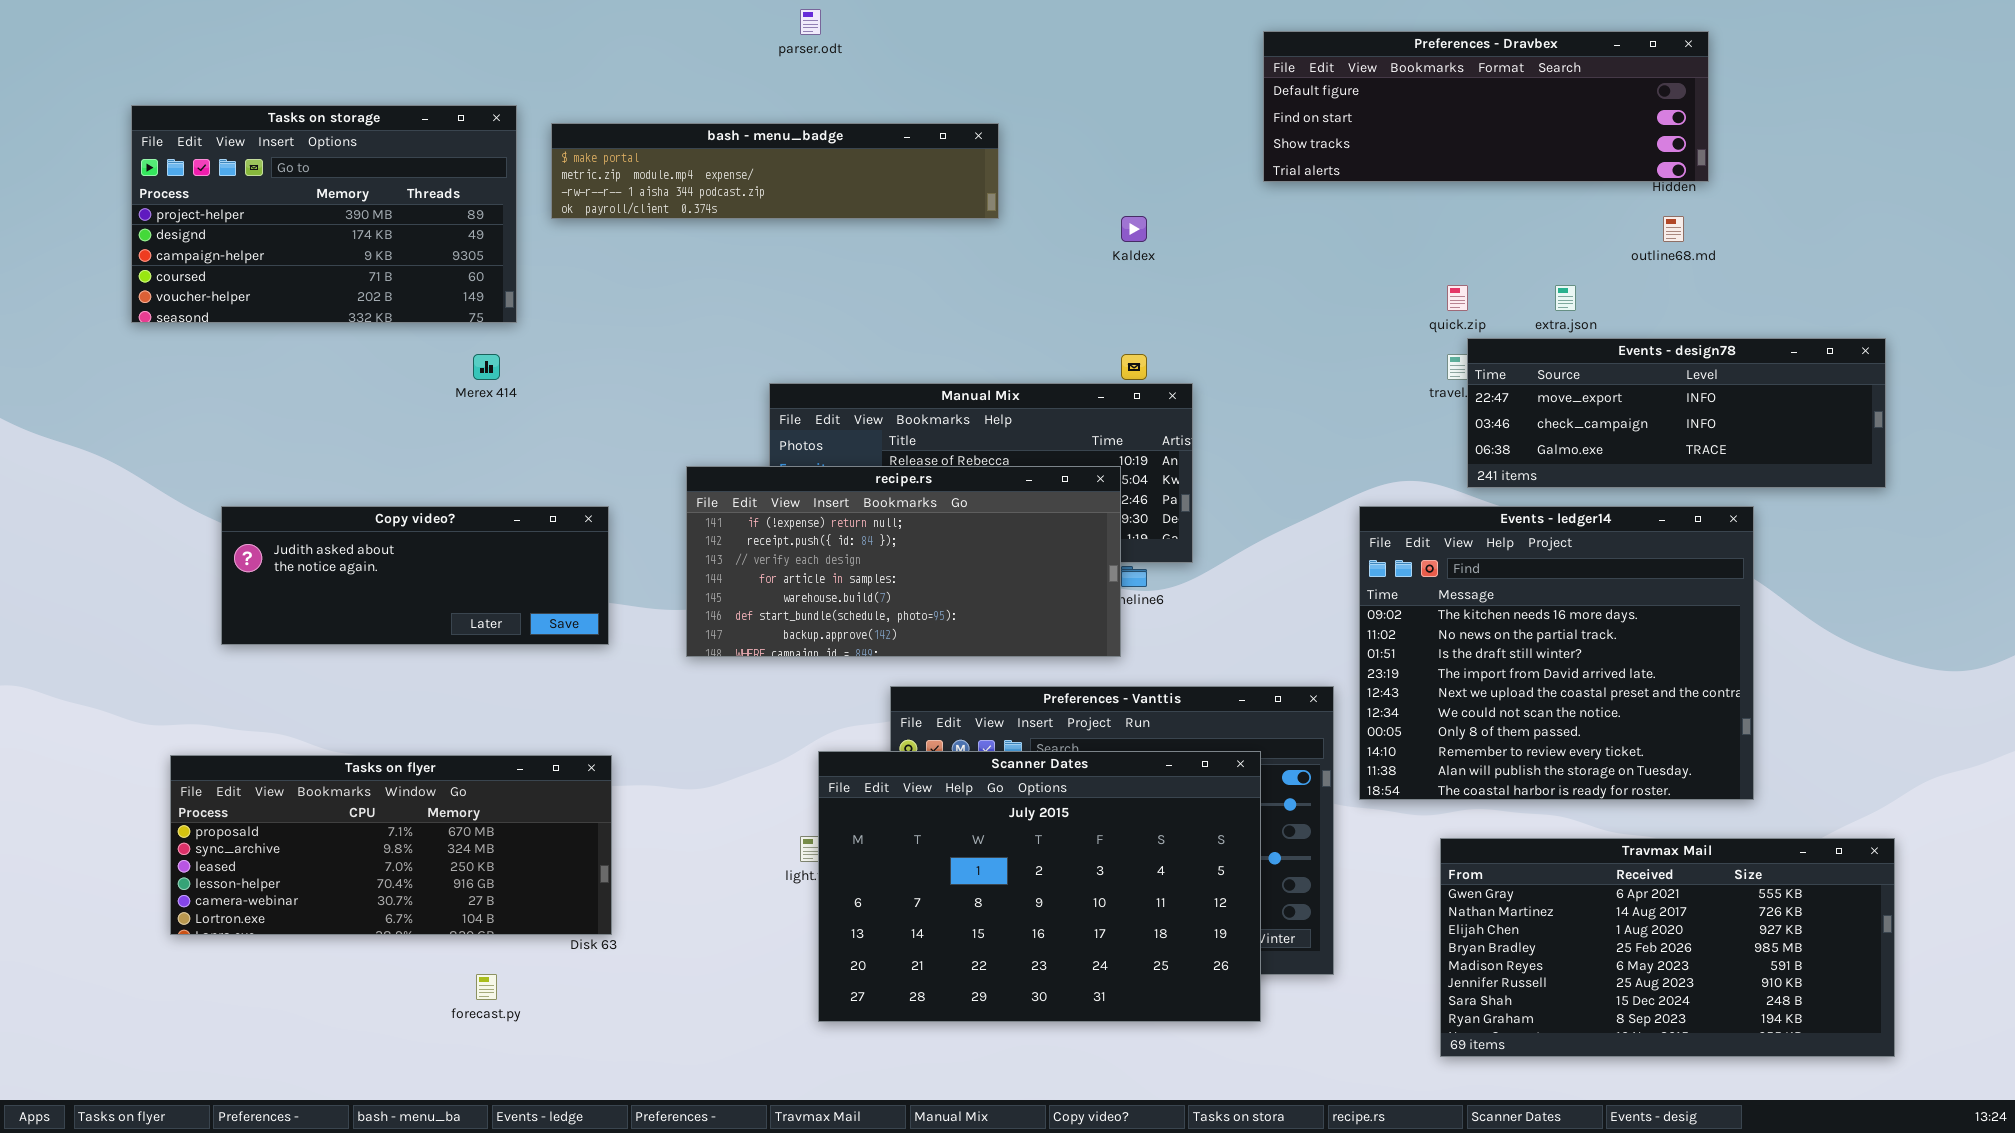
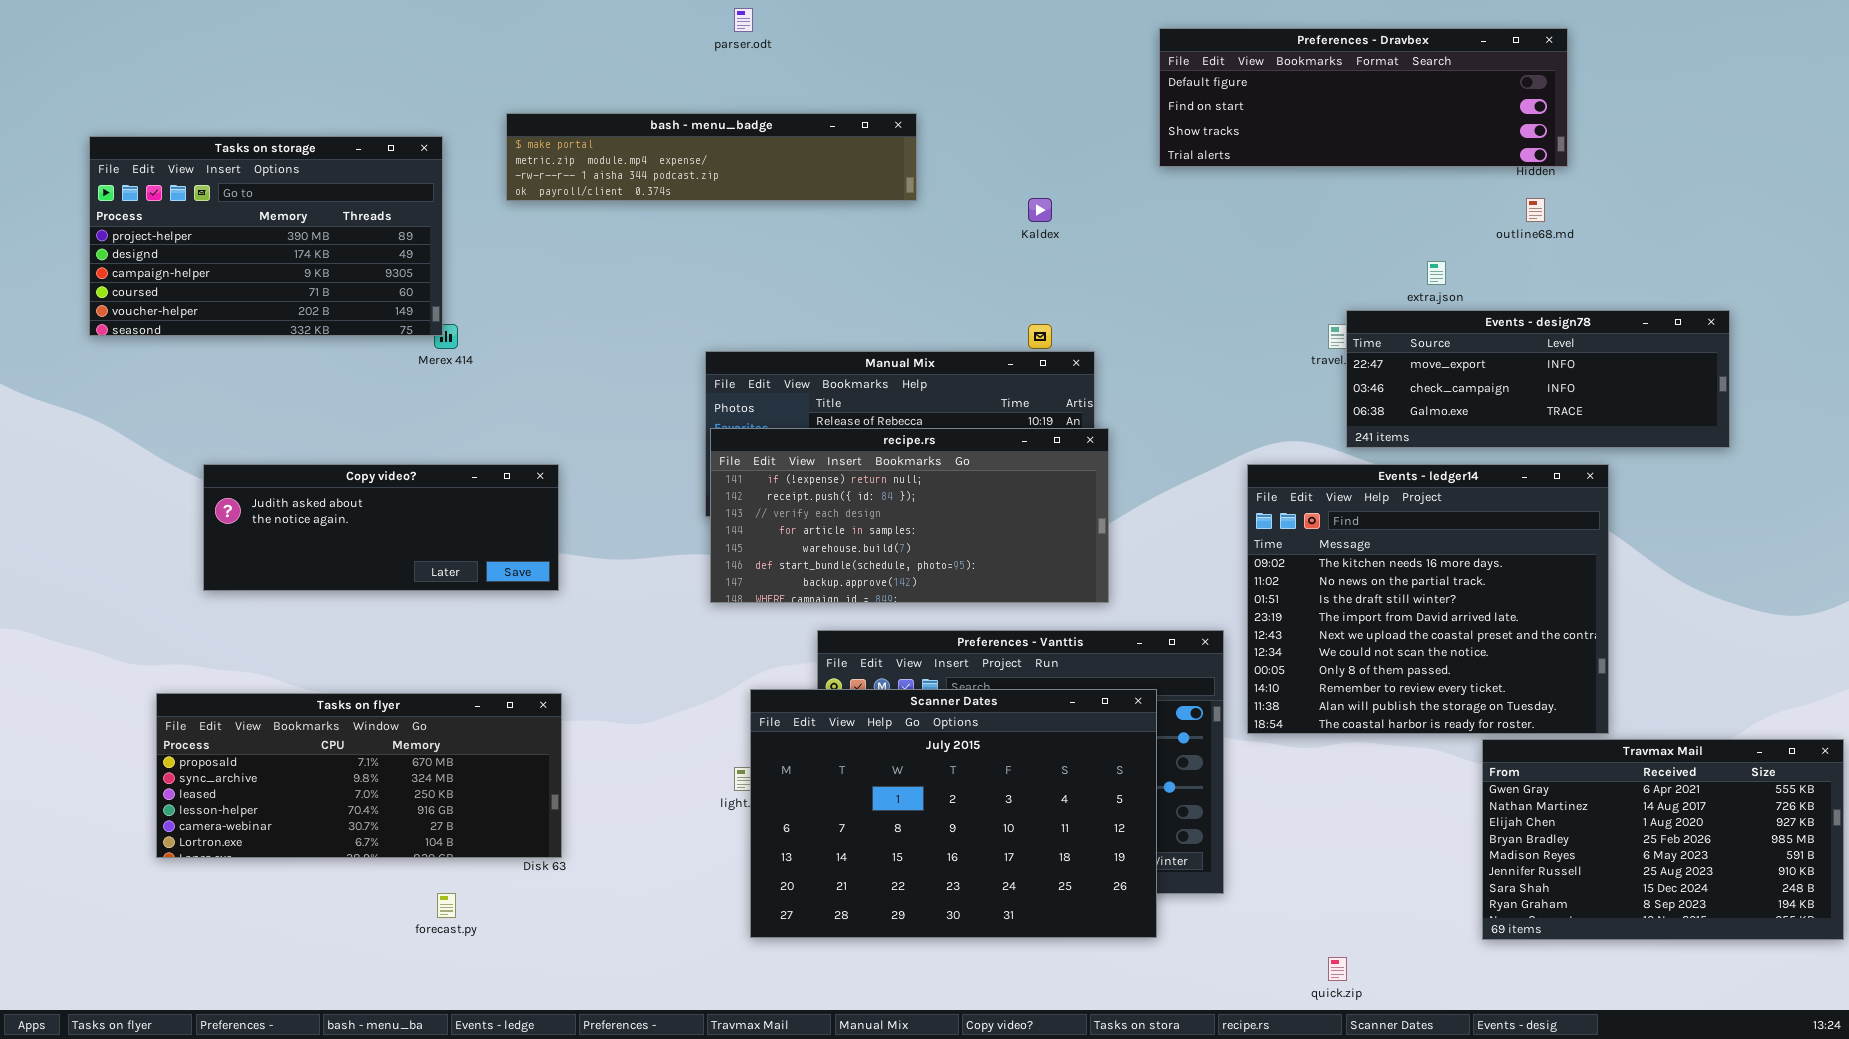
Tasks on storage: [131,105,517,323] -> [89,136,443,336], moved
quick.zip: [1447,285,1468,311] -> [1328,957,1347,981], moved
recipe.rs: [686,466,1121,657] -> [710,428,1109,603], moved
Travmax Mail: [1440,838,1895,1057] -> [1482,739,1844,940], moved, resized

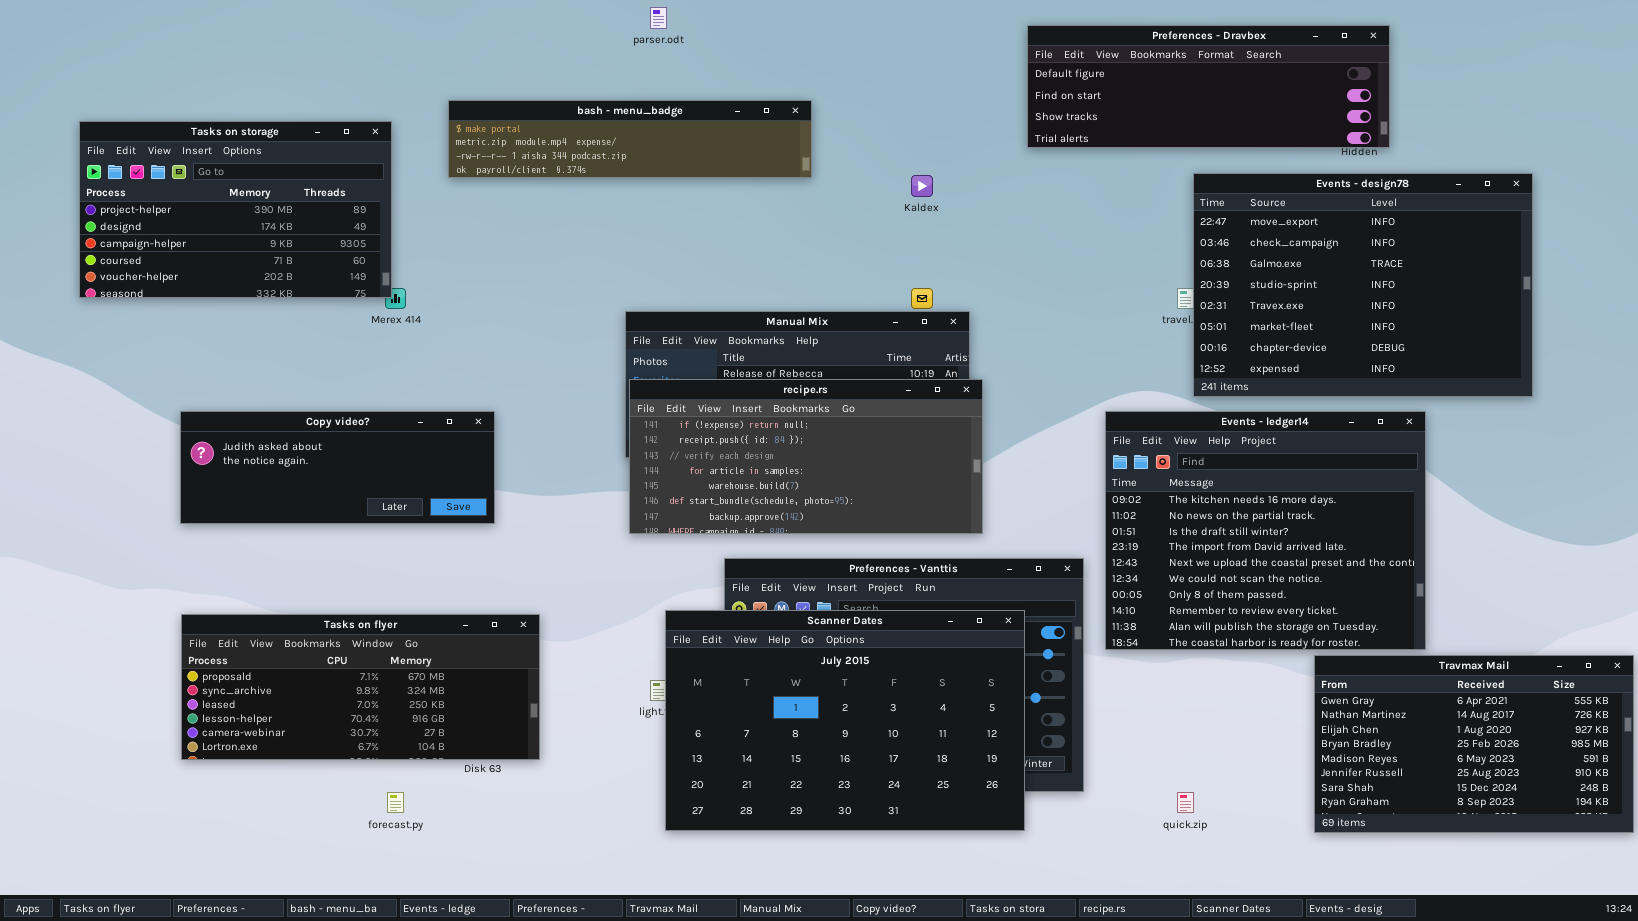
Events - design78: [1346,310,1730,448] -> [1193,173,1533,397], resized
Tasks on flyer: [156,693,562,858] -> [181,614,540,760], moved
quick.zip: [1328,957,1347,981] -> [1177,792,1194,813], moved

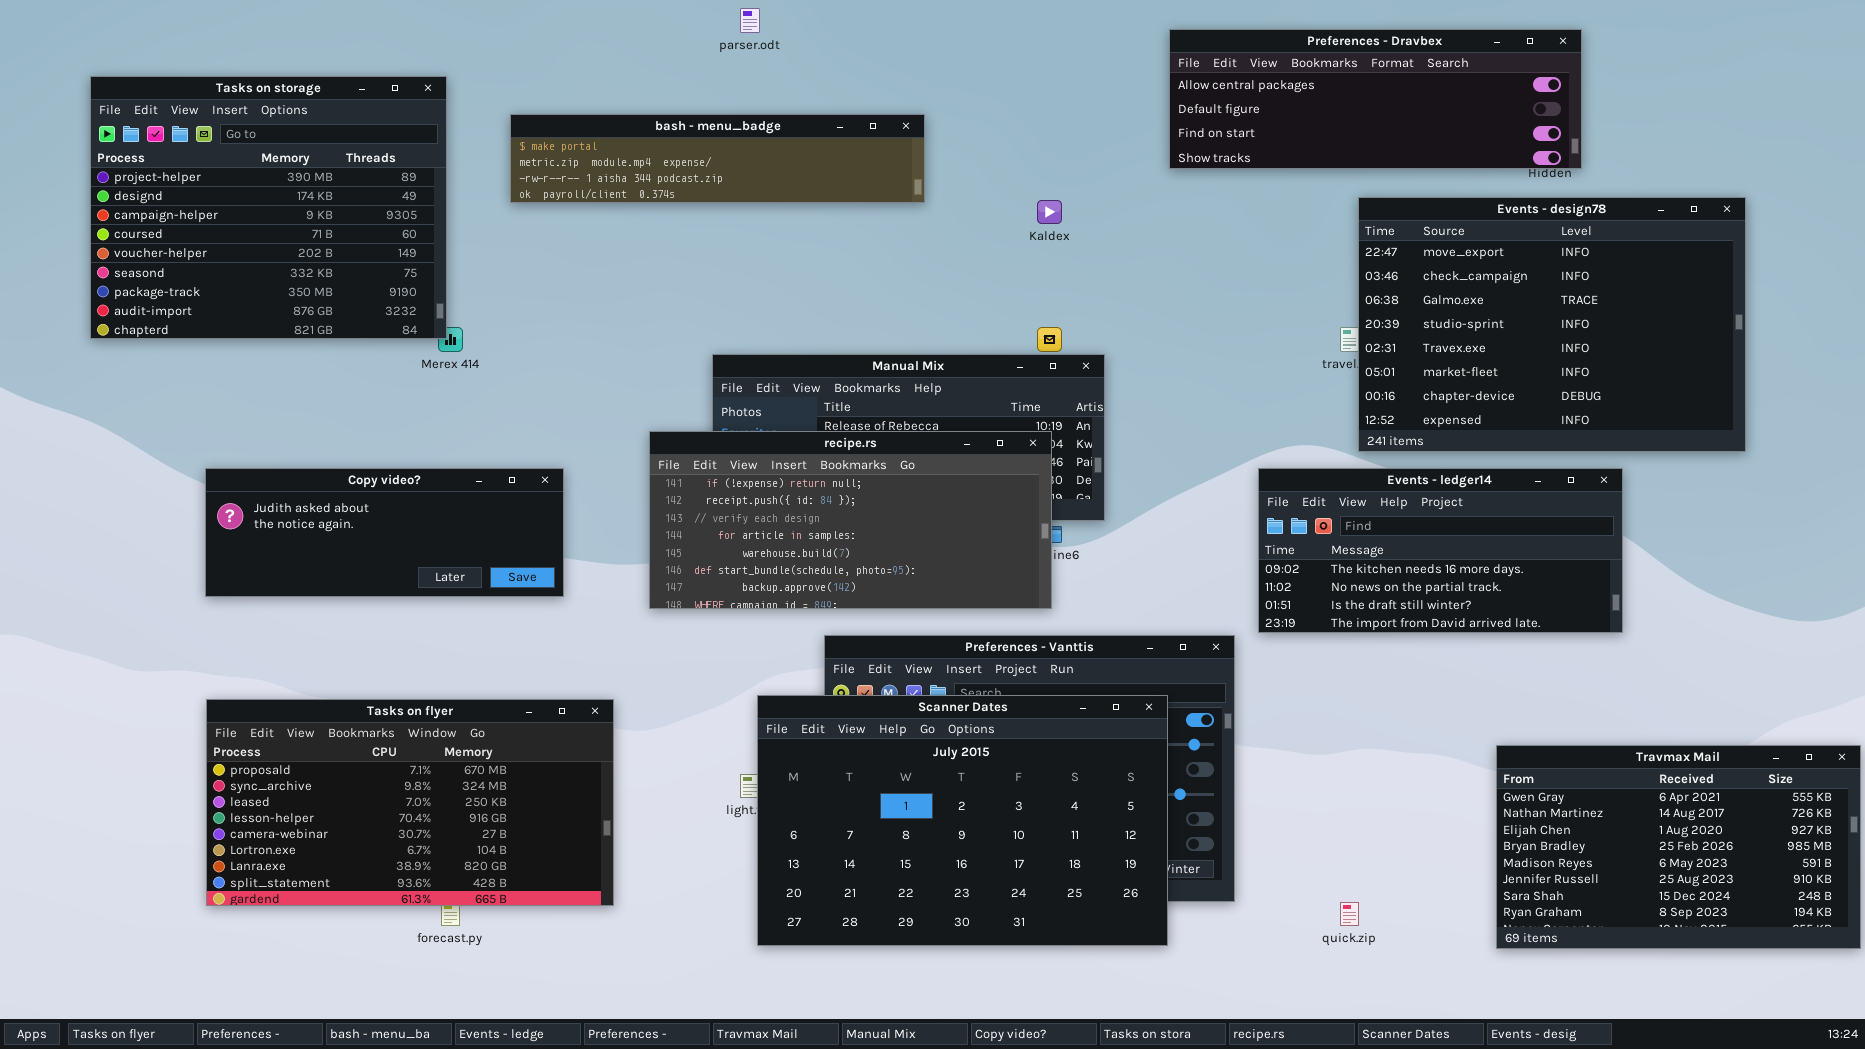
Preferences - Dravbex: [1027,25,1390,148] -> [1169,29,1582,169], scrolled up 1 row
Tasks on storage: [79,121,392,298] -> [90,76,447,339], resized
recipe.rs: [629,379,983,534] -> [649,431,1052,609], moved
Events - ledger14: [1105,411,1426,650] -> [1258,468,1623,633], resized
Tasks on flyer: [181,614,540,760] -> [206,699,614,906], resized

